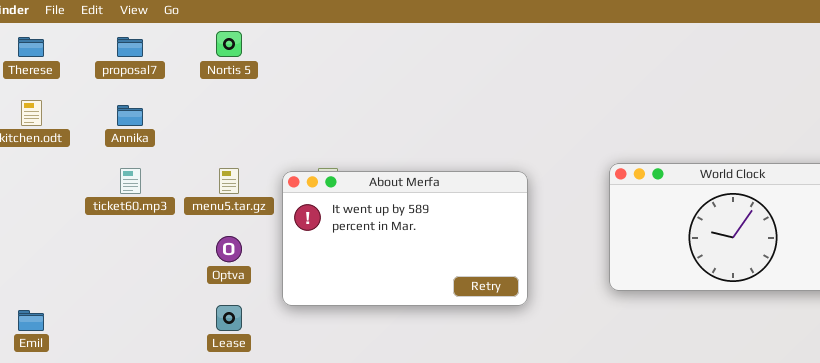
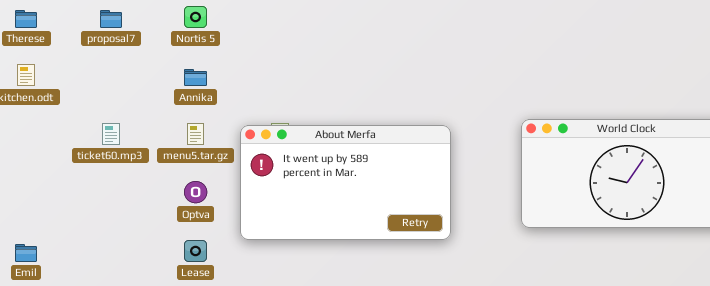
Annika: [117,105,143,126] -> [184,69,207,86], moved

